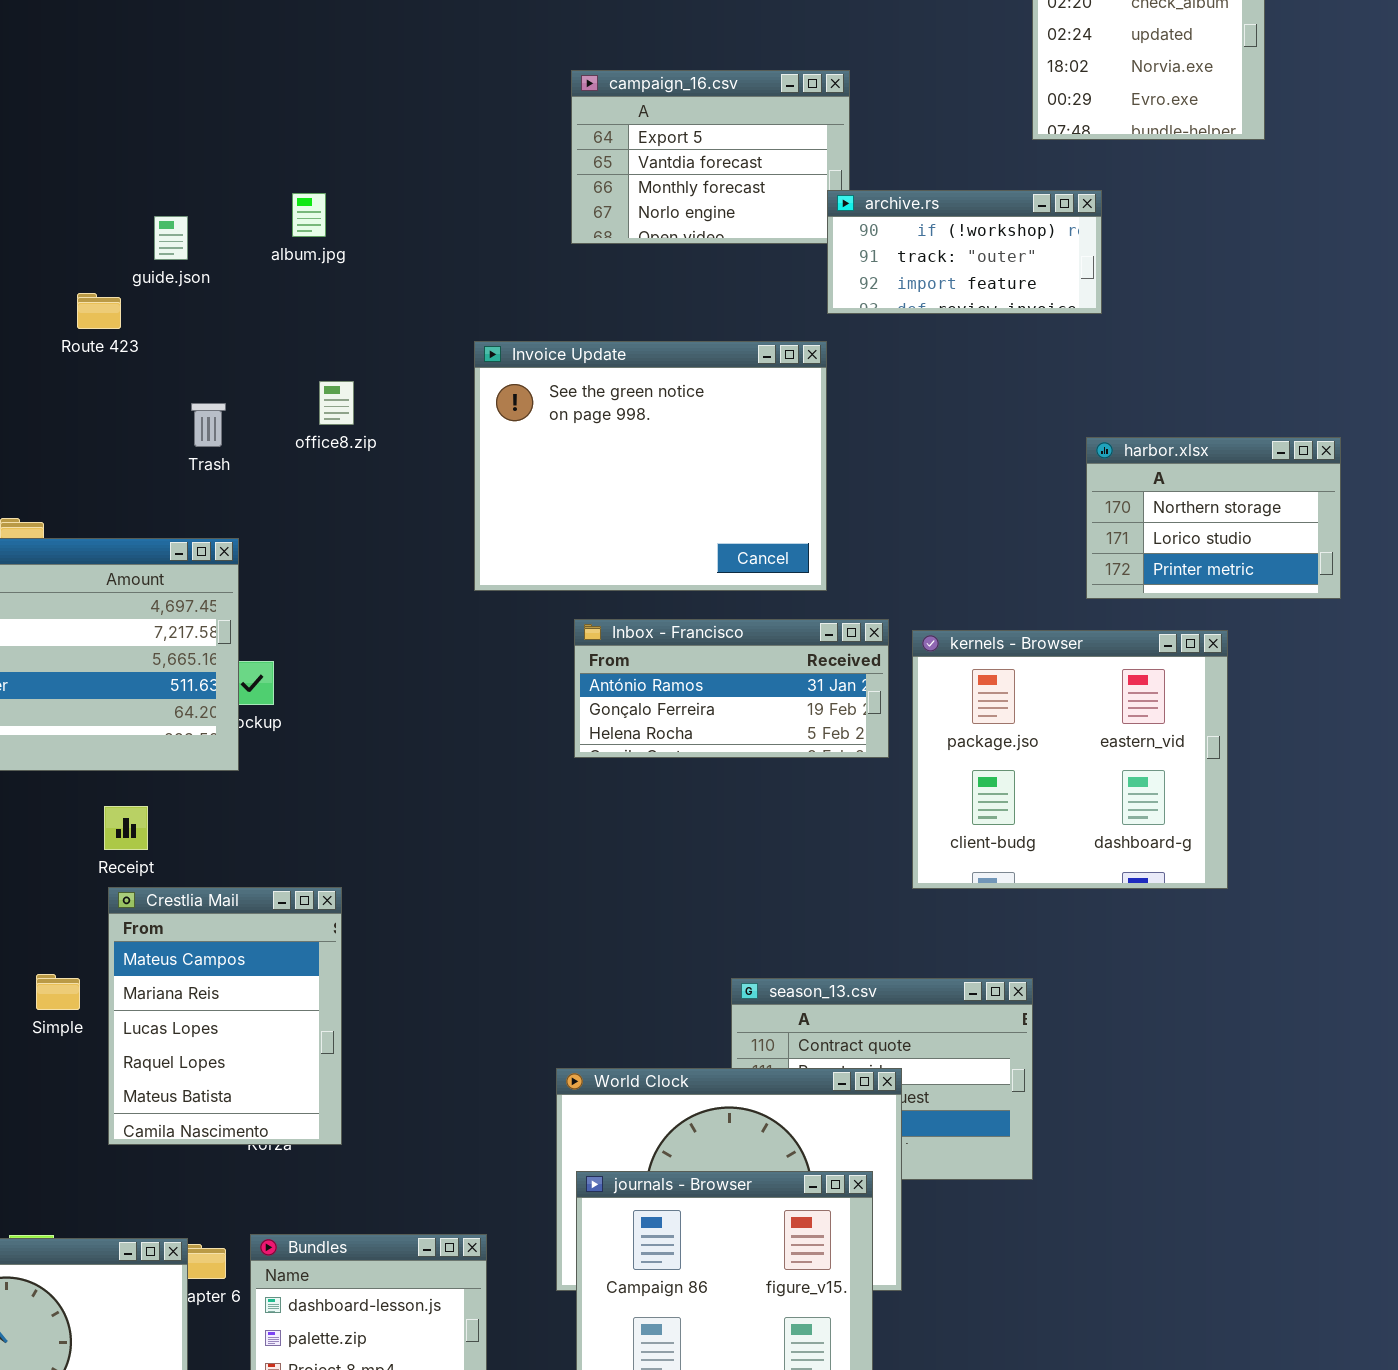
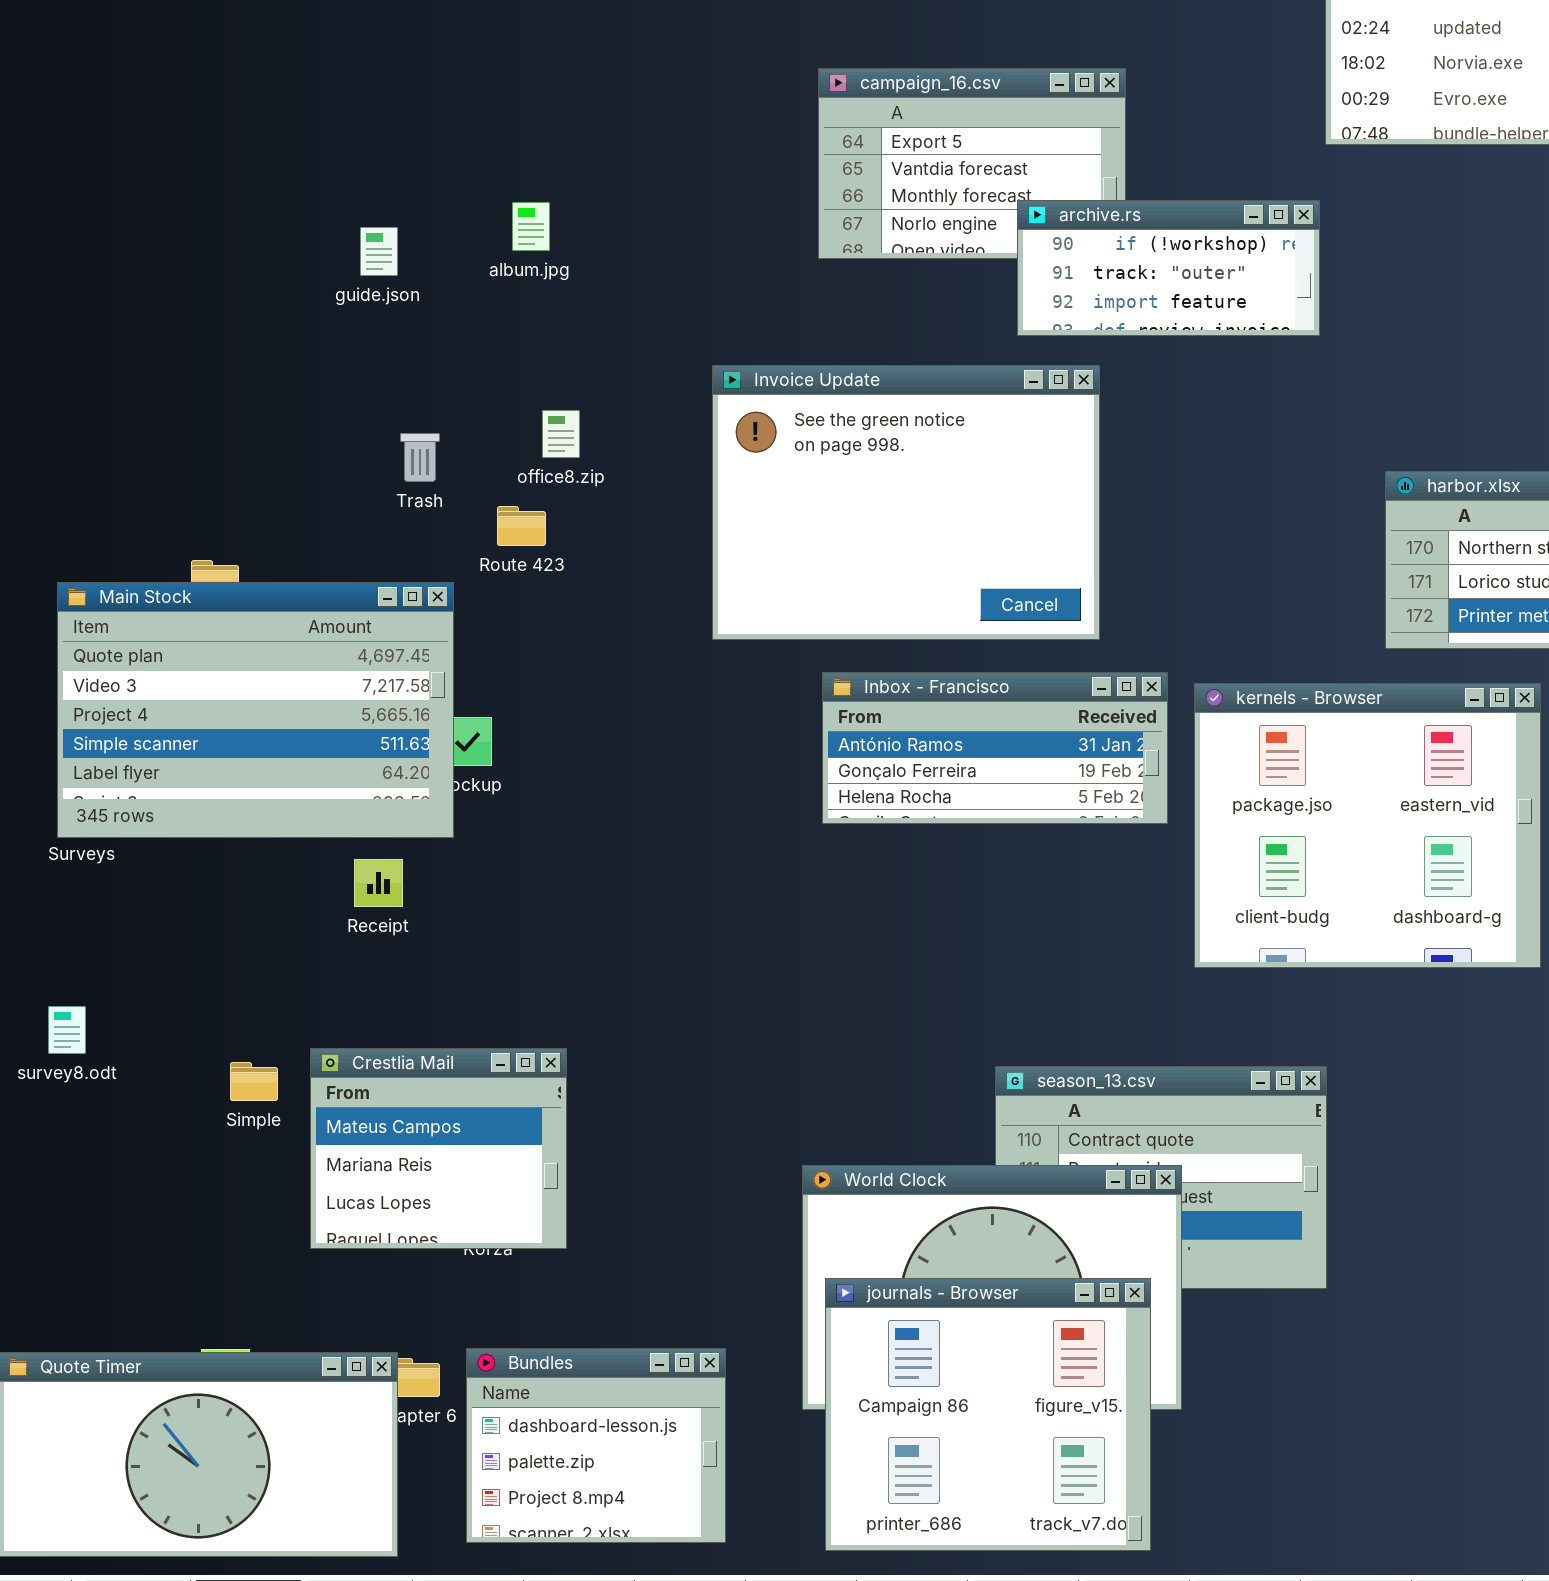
archive.rs: [827,190,1102,314] -> [1017,200,1320,336], moved
Route 423: [77,293,121,329] -> [497,506,546,546], moved
Receipt: [104,806,148,850] -> [354,859,403,907], moved
Crestlia Mail: [108,887,342,1145] -> [310,1048,567,1249], resized

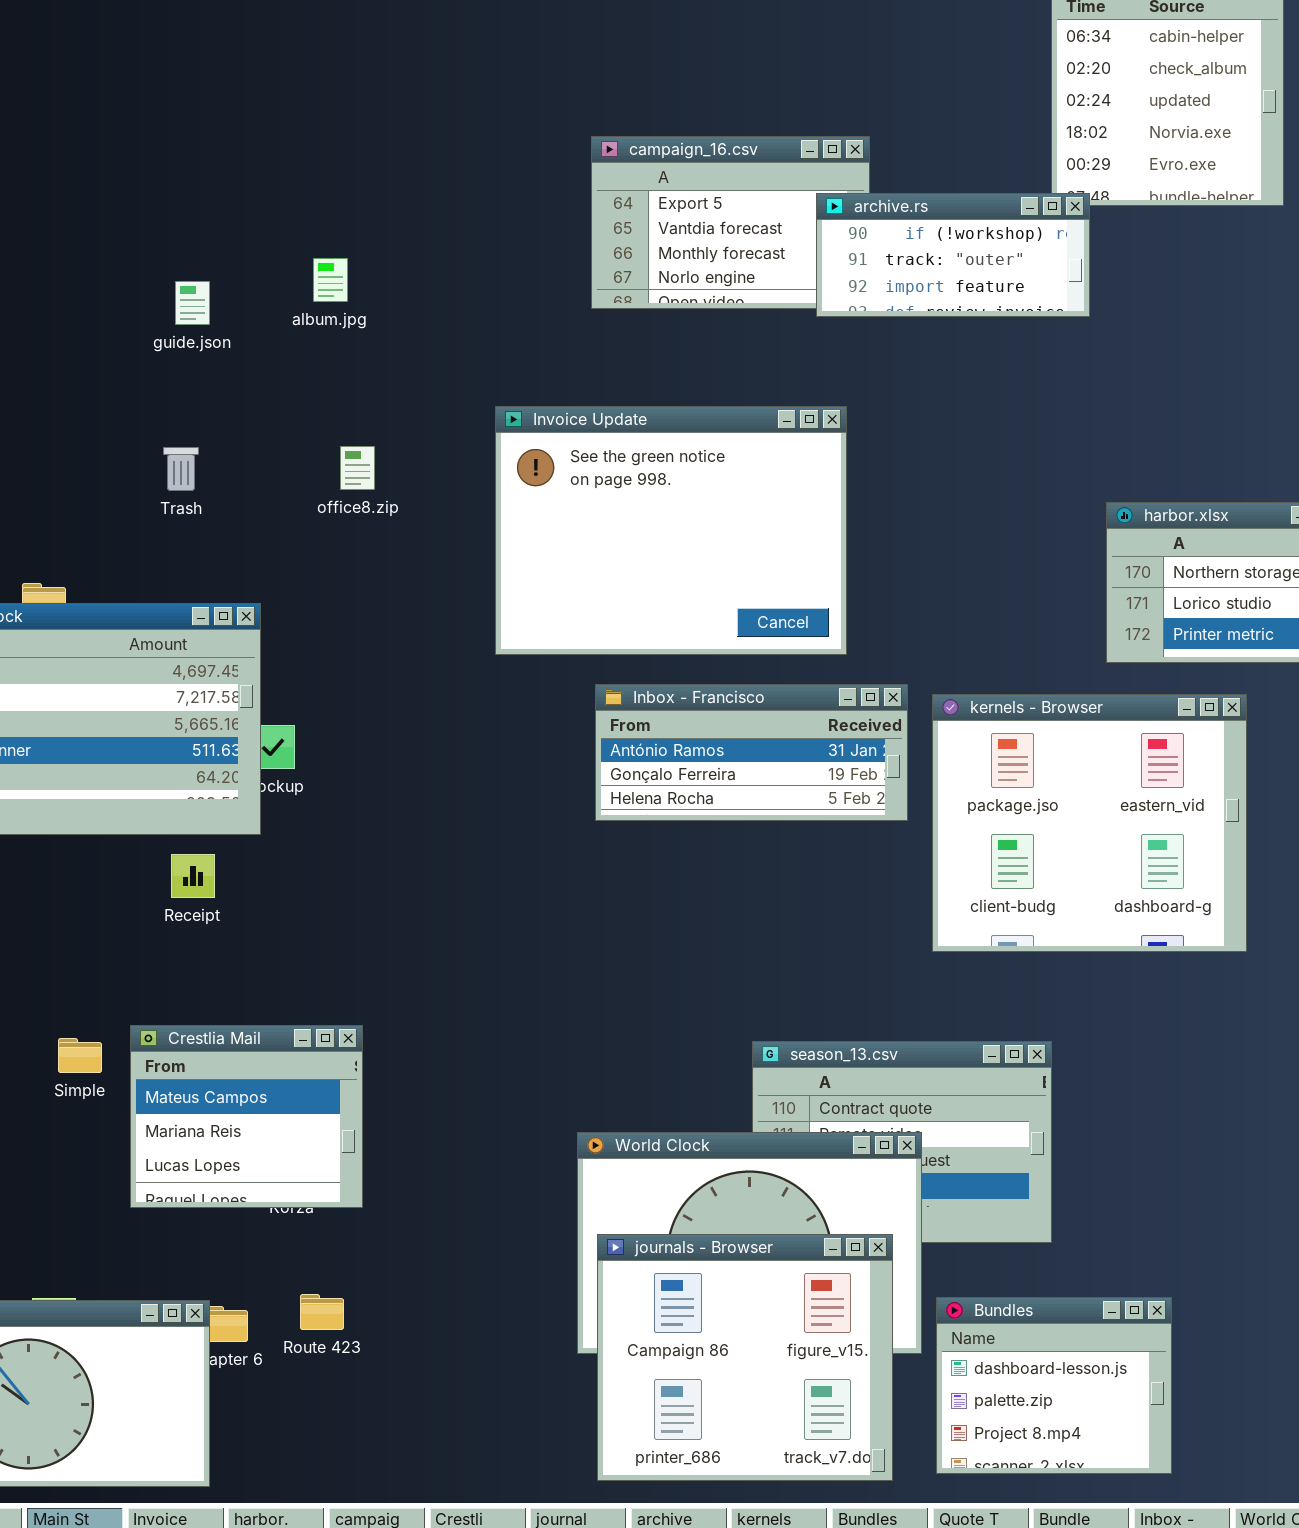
archive.rs: [1017,200,1320,336] -> [816,193,1090,317], moved
Trash: [400,433,440,482] -> [163,447,199,491], moved
Route 423: [497,506,546,546] -> [300,1294,344,1330], moved
Bundles: [466,1348,726,1543] -> [936,1297,1172,1474], moved

